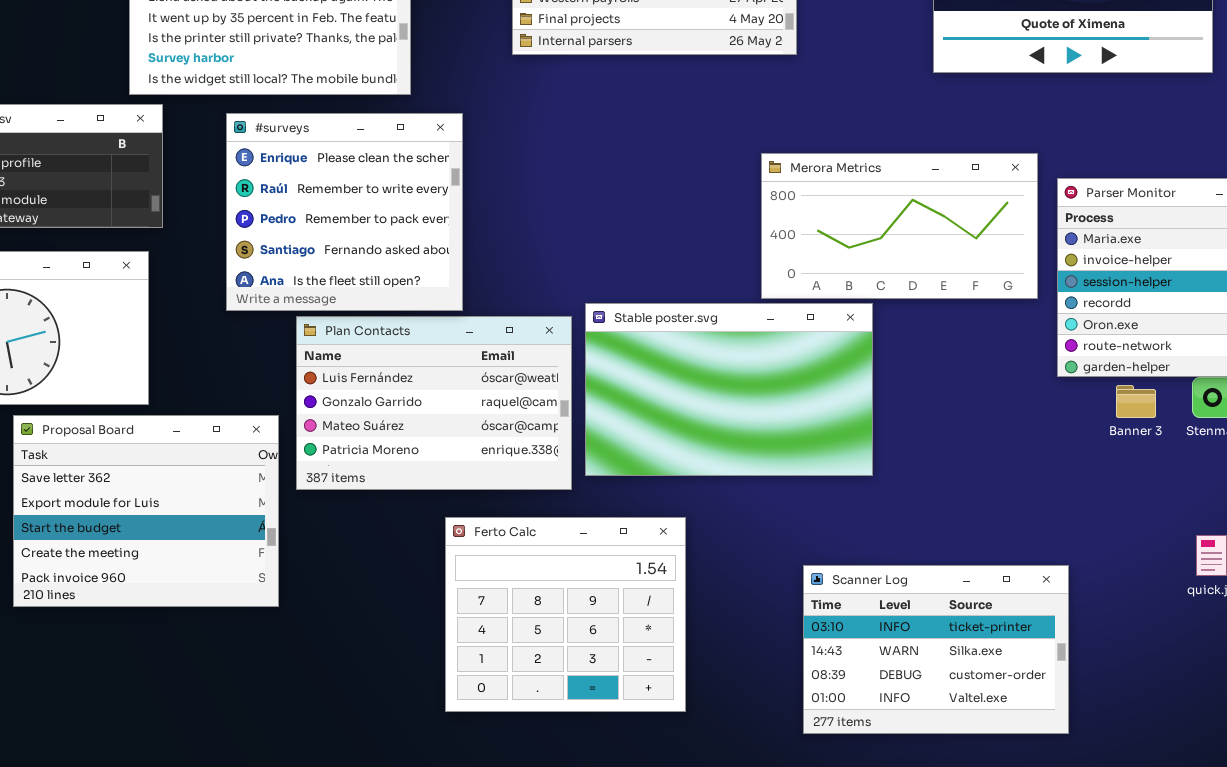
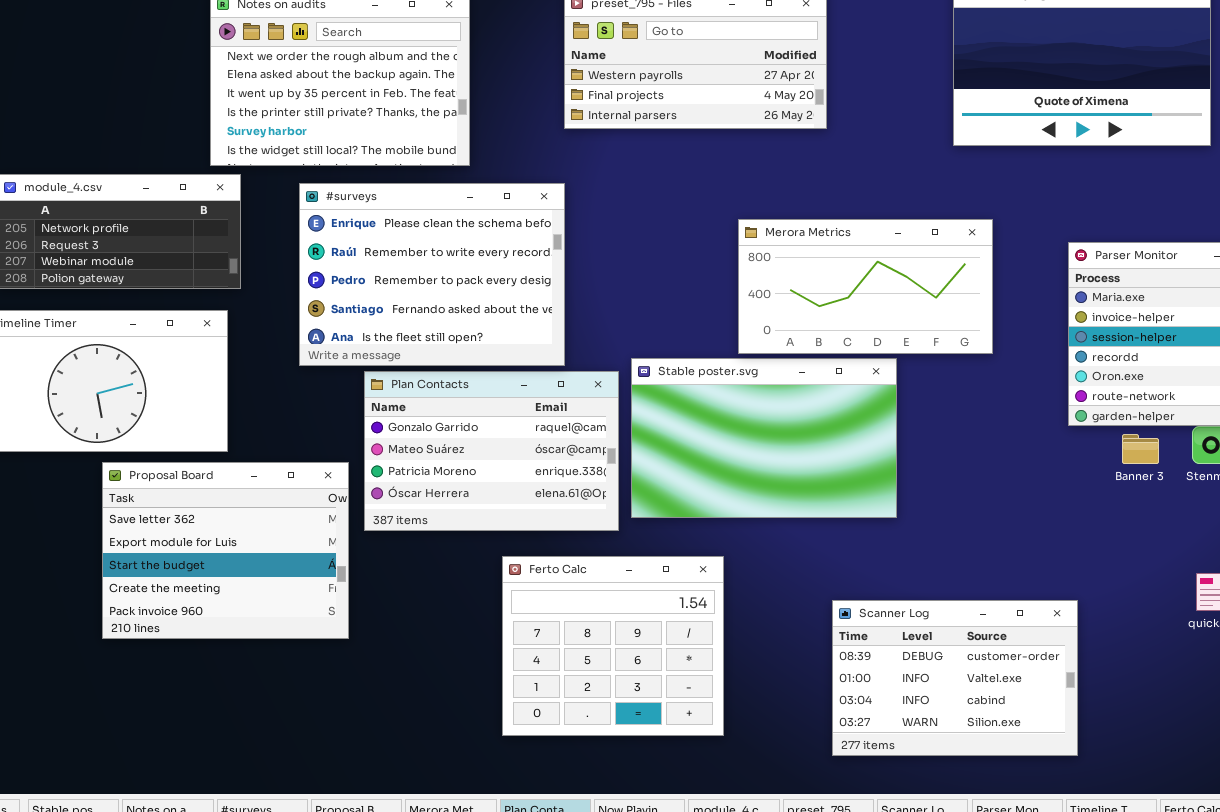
#surveys: [226,113,463,311] -> [299,183,565,366], resized
Merora Metrics: [761,153,1038,299] -> [738,219,993,354], moved
Plan Contacts: [296,316,572,490] -> [364,371,619,531], scrolled down 1 row
Scanner Log: [803,565,1069,734] -> [832,600,1078,756], scrolled down 2 rows

